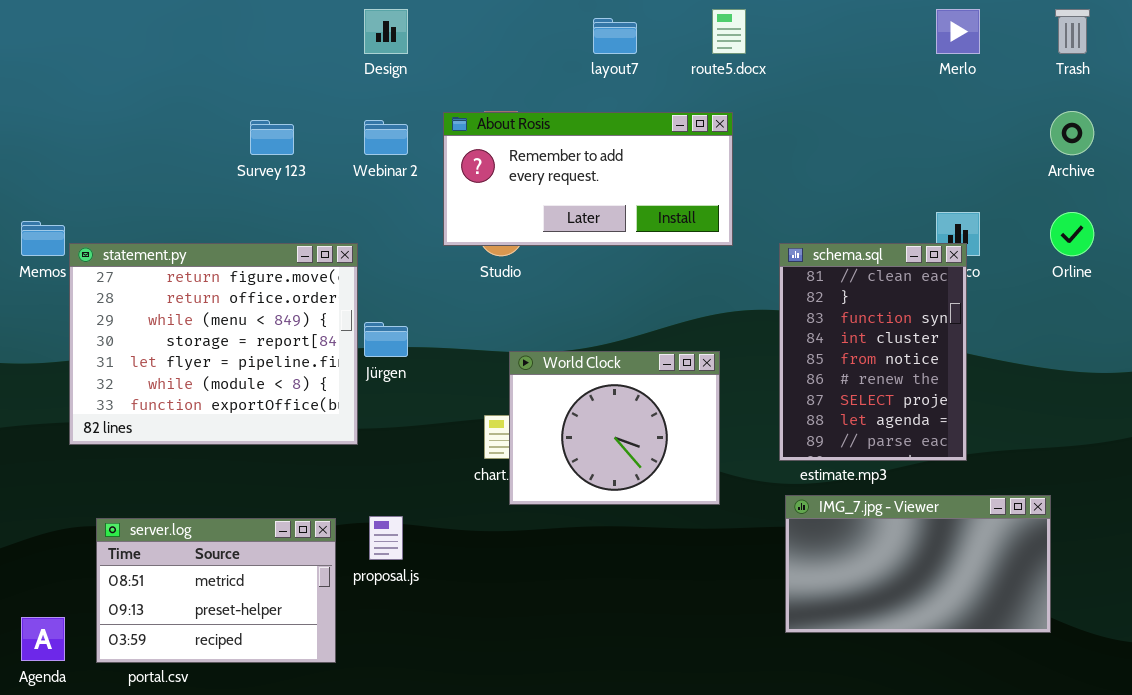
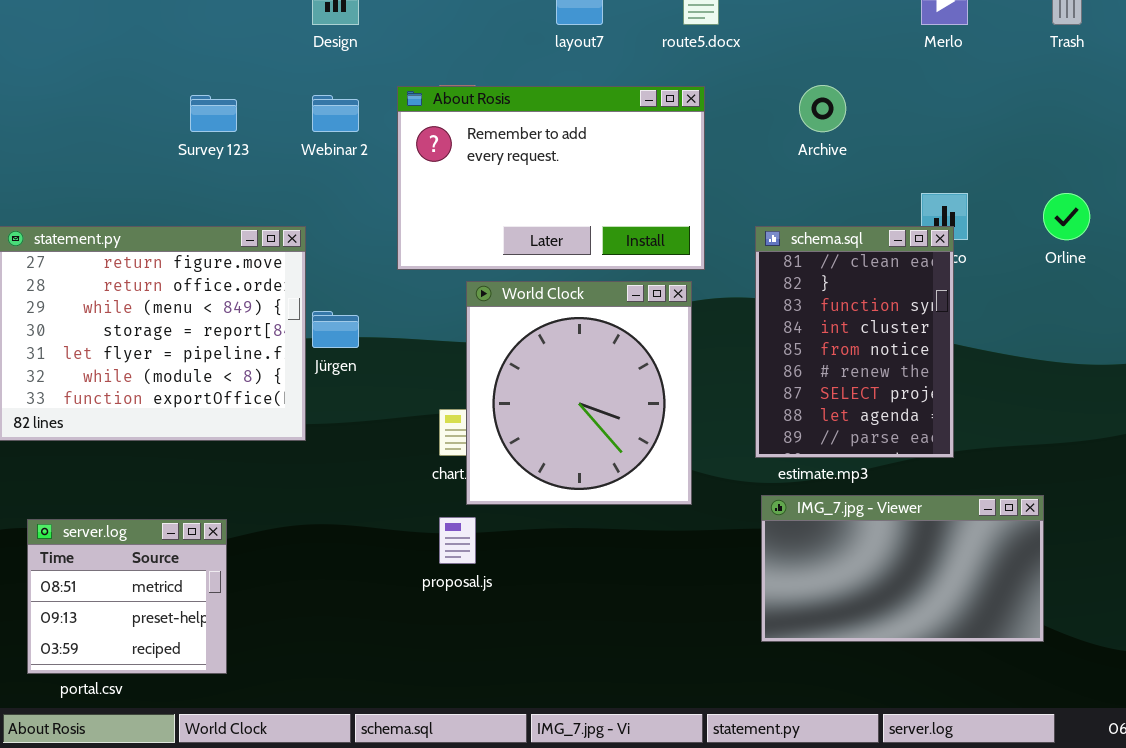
Archive: [1050,111,1094,155] -> [799,85,846,132], moved
About Rosis: [443,112,733,246] -> [397,86,705,270], resized
World Clock: [509,351,720,505] -> [466,281,692,505], resized
proposal.js: [369,516,403,560] -> [439,517,476,564], moved
server.log: [96,518,336,663] -> [27,519,227,674], resized

